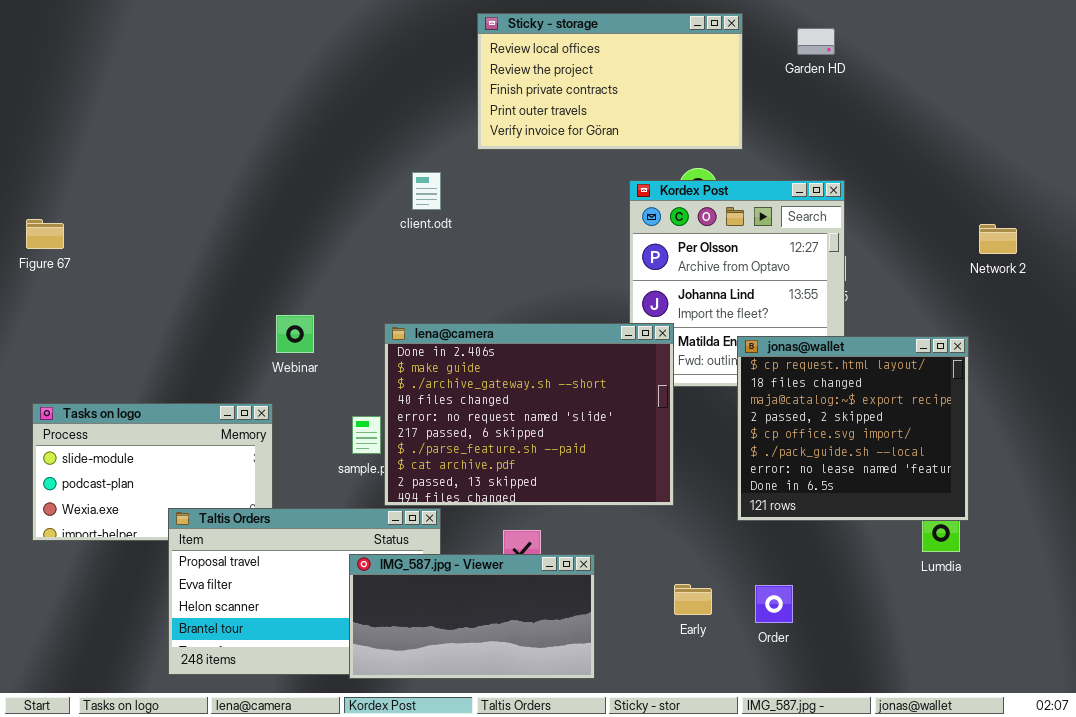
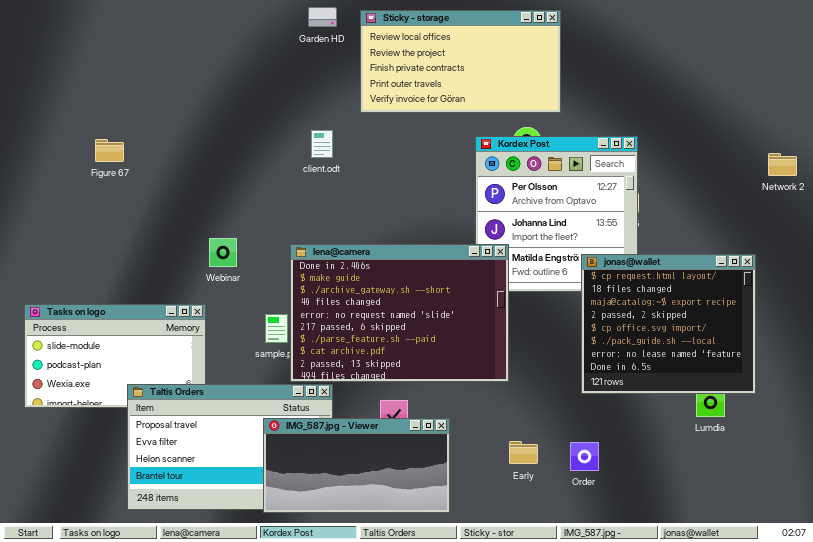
Garden HD: [797,28,835,55] -> [308,7,337,27], moved
Figure 67: [26,219,64,249] -> [95,139,124,162], moved
Network 2: [979,224,1017,254] -> [768,153,797,176], moved
jonas@wallet: [737,336,969,521] -> [581,254,756,394], moved

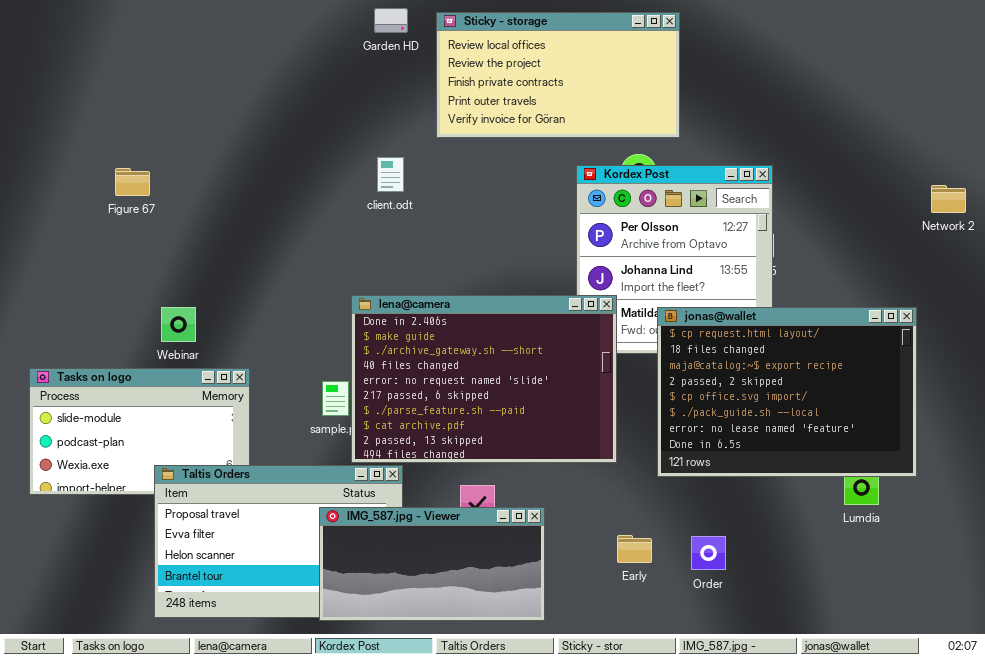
Webinar: [209,238,237,267] -> [161,307,196,342], moved
jonas@wallet: [581,254,756,394] -> [657,307,917,477], resized

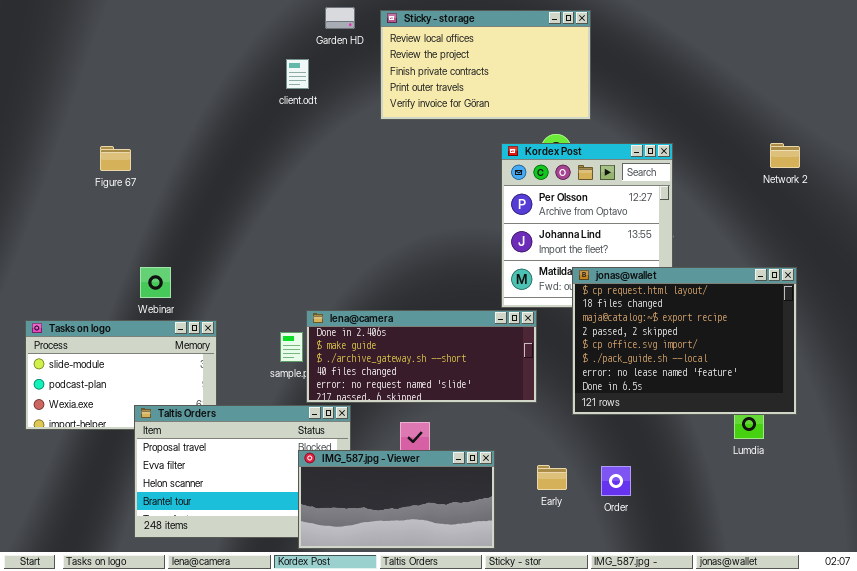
client.odt: [377,157,404,192] -> [286,59,309,89], moved
Network 2: [931,185,966,213] -> [770,143,800,168], moved
lena@camera: [351,295,617,463] -> [306,310,537,403], resized
IMG_587.jpg - Viewer: [319,507,545,621] -> [298,450,495,549], moved

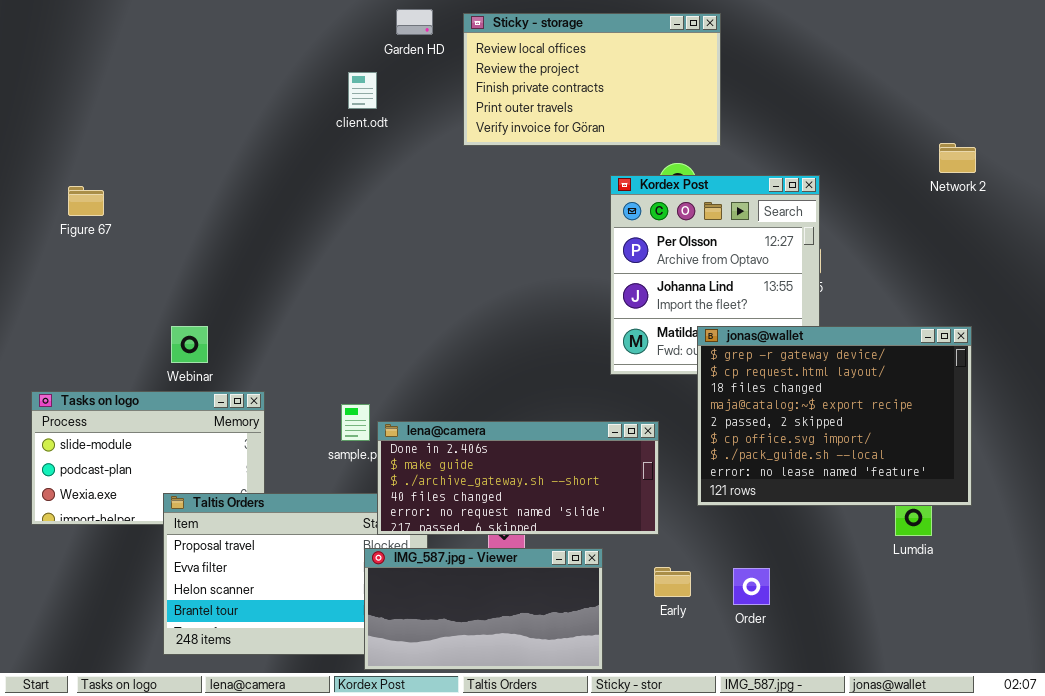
Network 2: [770,143,800,168] -> [939,143,976,173], moved
Figure 67: [100,146,131,171] -> [68,186,104,216], moved
jonas@wallet: [572,267,797,415] -> [697,326,972,506], scrolled up 1 row
lena@camera: [306,310,537,403] -> [377,421,659,535], moved

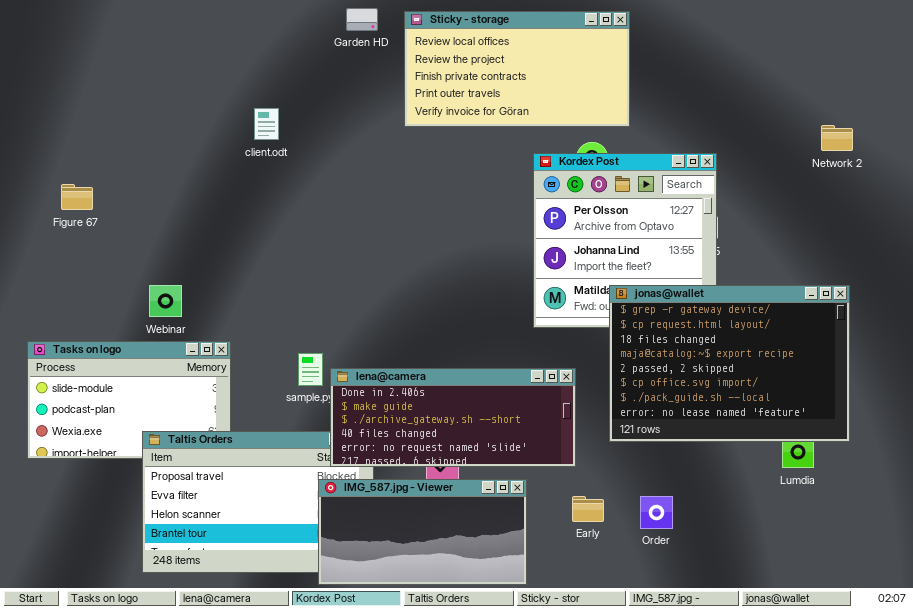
client.odt: [348,72,377,109] -> [254,108,279,140], moved
Figure 67: [68,186,104,216] -> [61,184,93,210], moved

